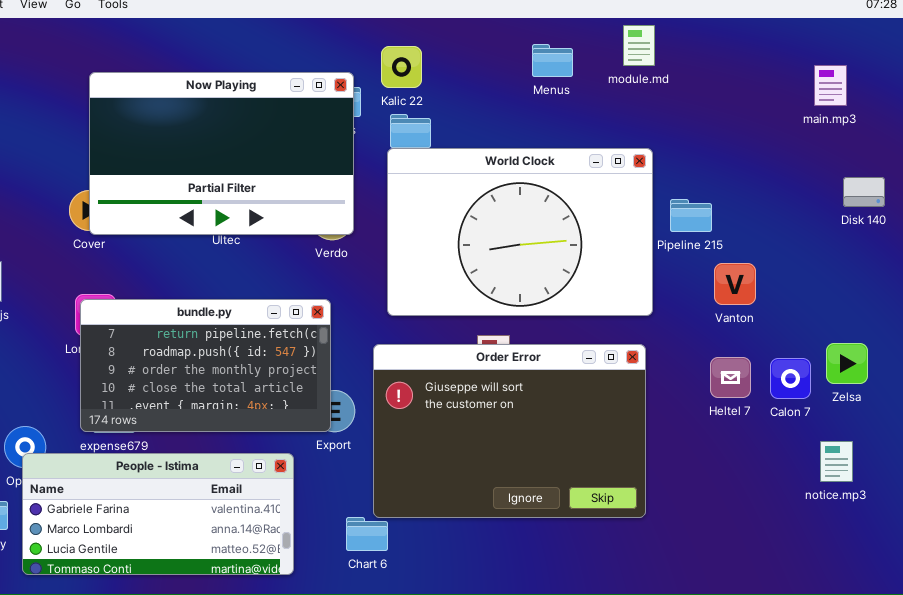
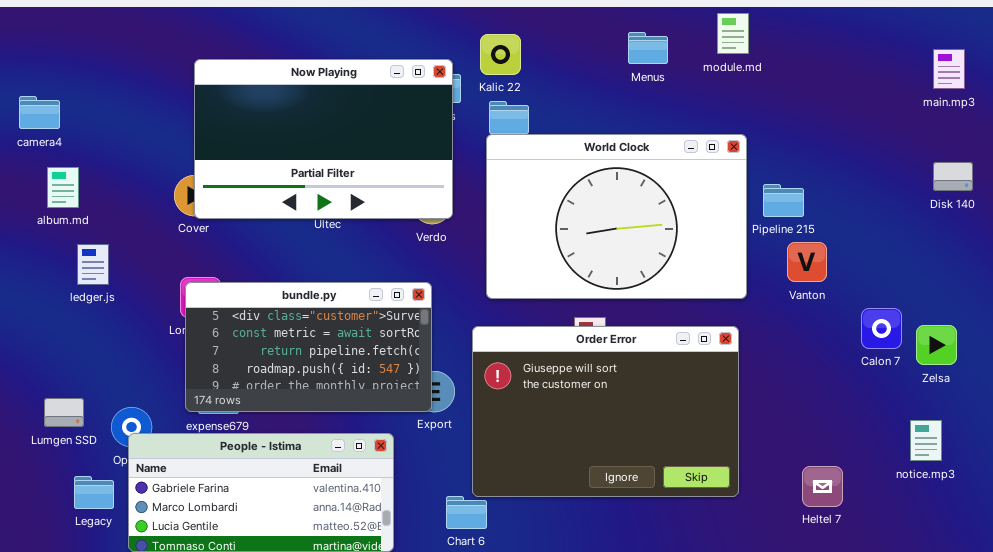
main.mp3: [814,65,847,106] -> [933,49,965,89], moved
Vanton: [714,263,756,305] -> [787,242,827,282], moved
bundle.py: [80,299,331,432] -> [185,282,432,412], scrolled up 2 rows
Heltel 7: [710,357,751,398] -> [802,466,843,507], moved
Calon 7: [770,358,811,399] -> [861,308,902,349], moved

